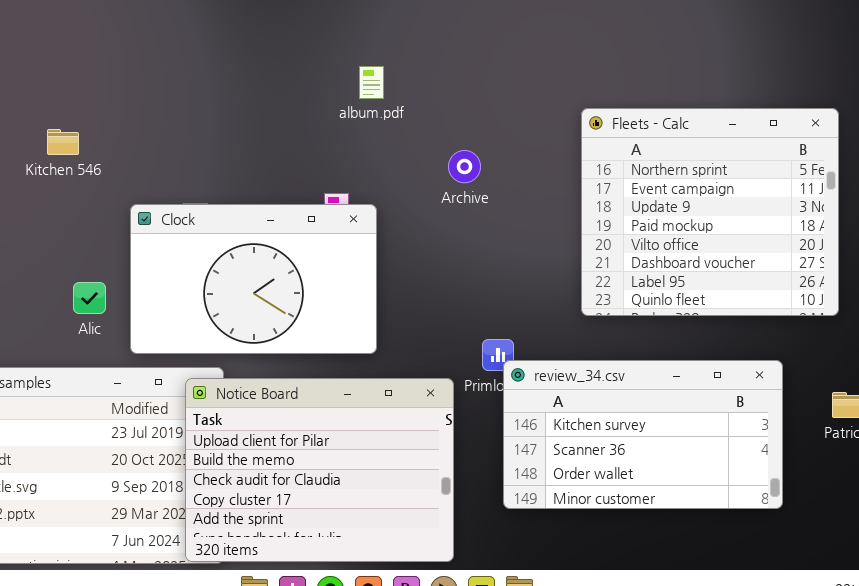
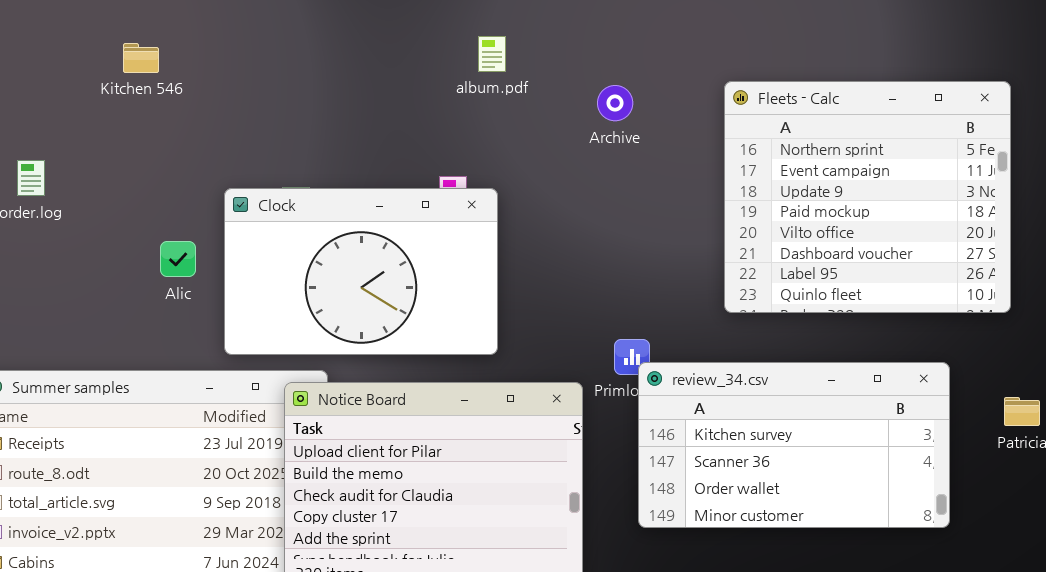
Kitchen 546: [47,129,79,155] -> [123,43,159,73], moved
Archive: [448,150,481,183] -> [597,85,633,121], moved
Alic: [73,282,106,314] -> [160,241,196,277], moved

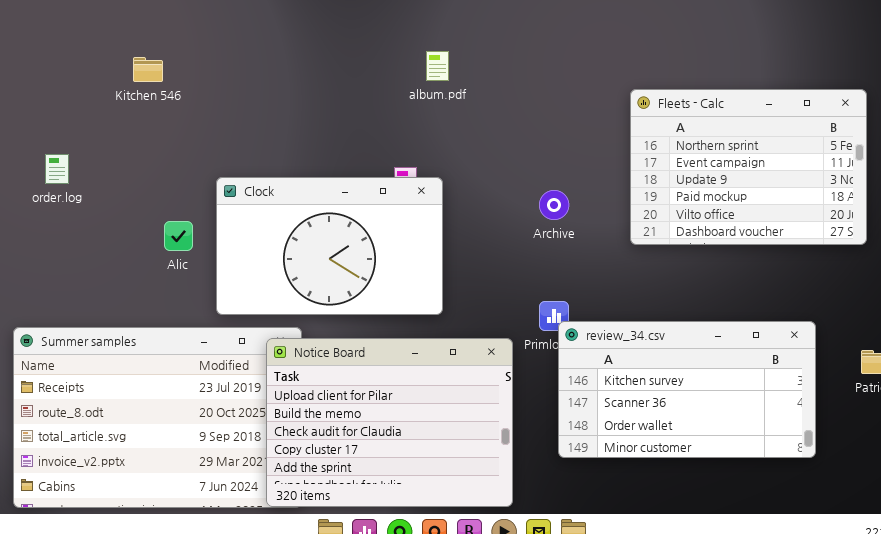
Fleets - Calc: [724,81,1011,313] -> [630,89,867,245], resized
Archive: [597,85,633,121] -> [539,190,569,220], moved

